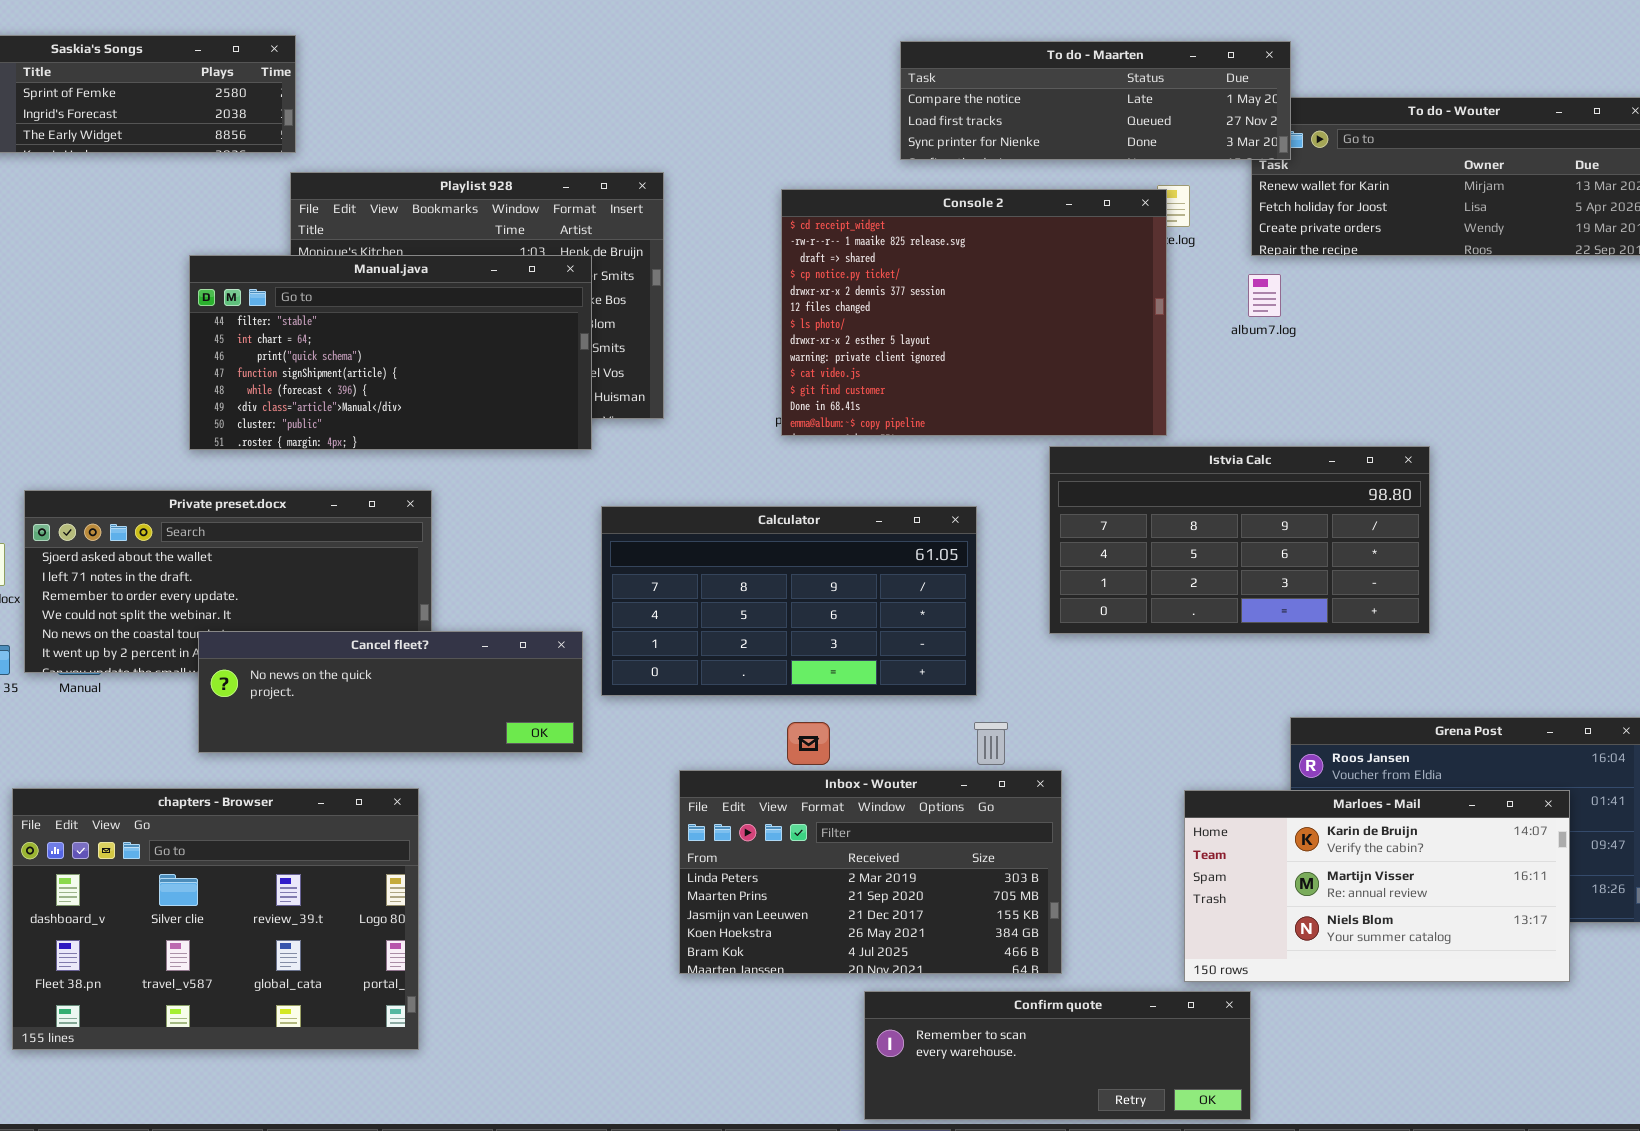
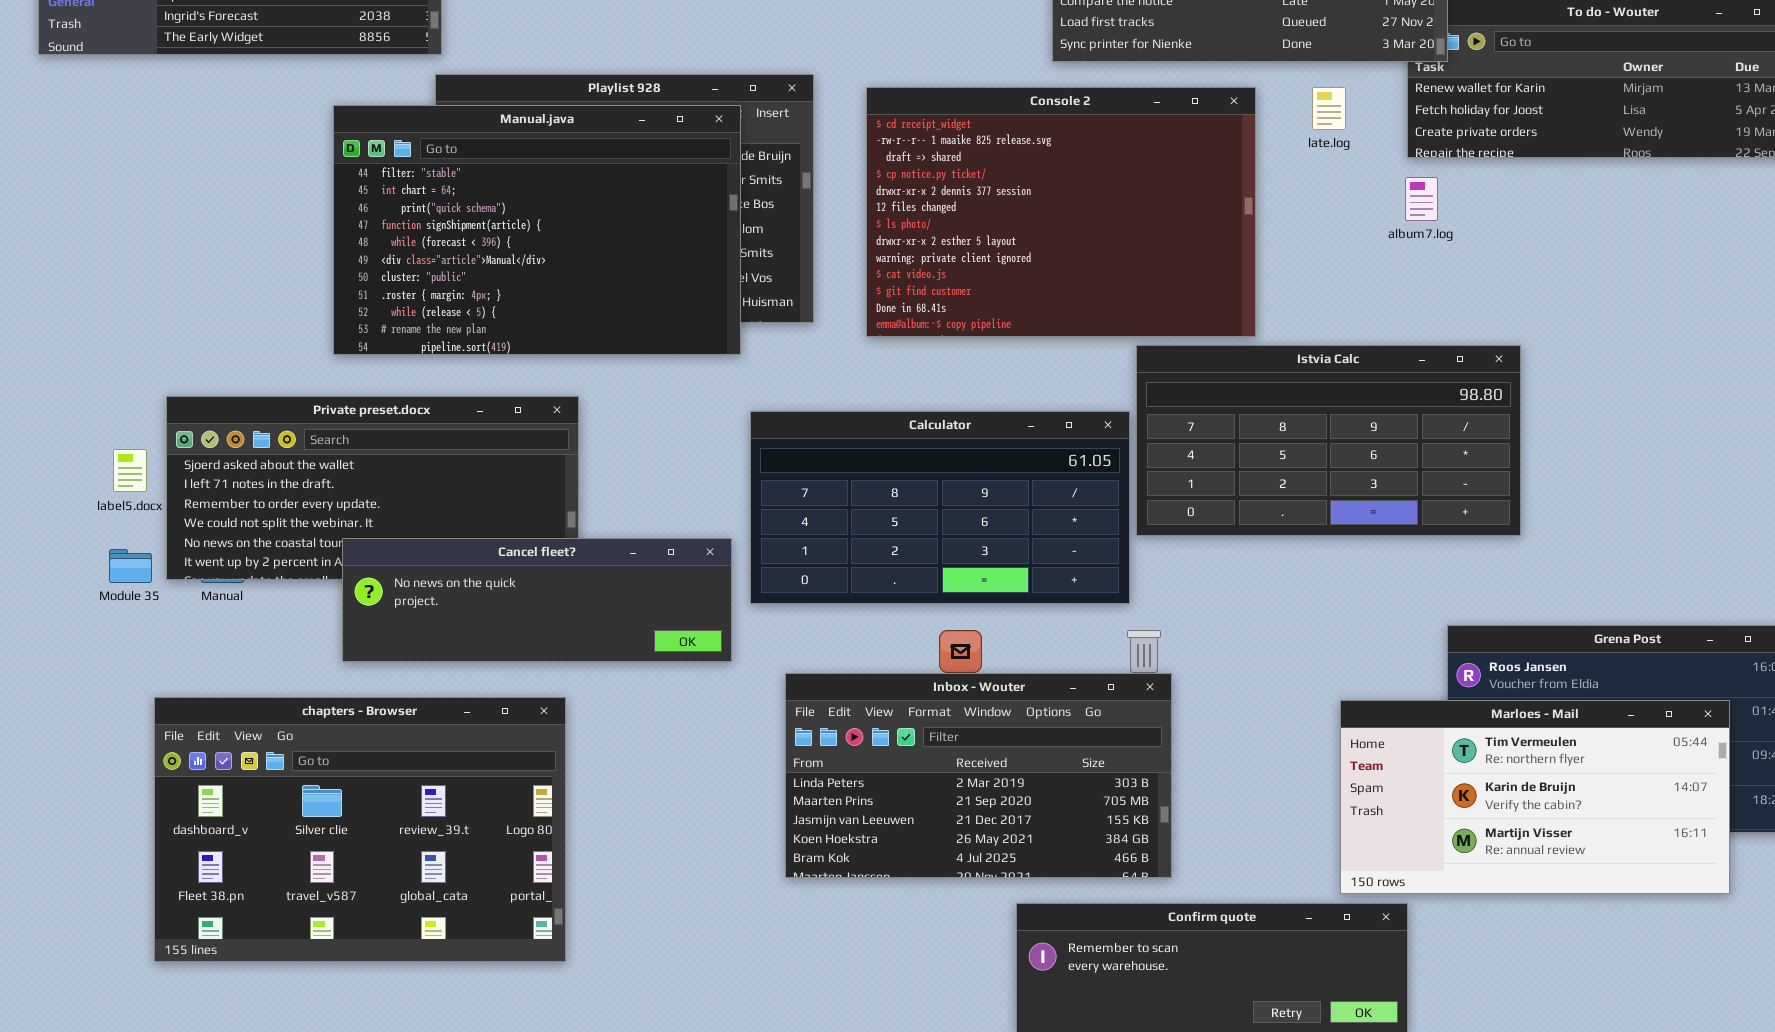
Console 2: [781,189,1167,436] -> [866,87,1256,337], moved
Manual.java: [189,255,592,450] -> [333,105,741,355], resized
Istvia Calc: [1049,446,1430,634] -> [1136,345,1521,536], moved
Inbox - Wouter: [679,770,1062,974] -> [785,673,1172,878], moved
Marloes - Mail: [1184,790,1570,982] -> [1340,700,1730,894], scrolled up 1 row

